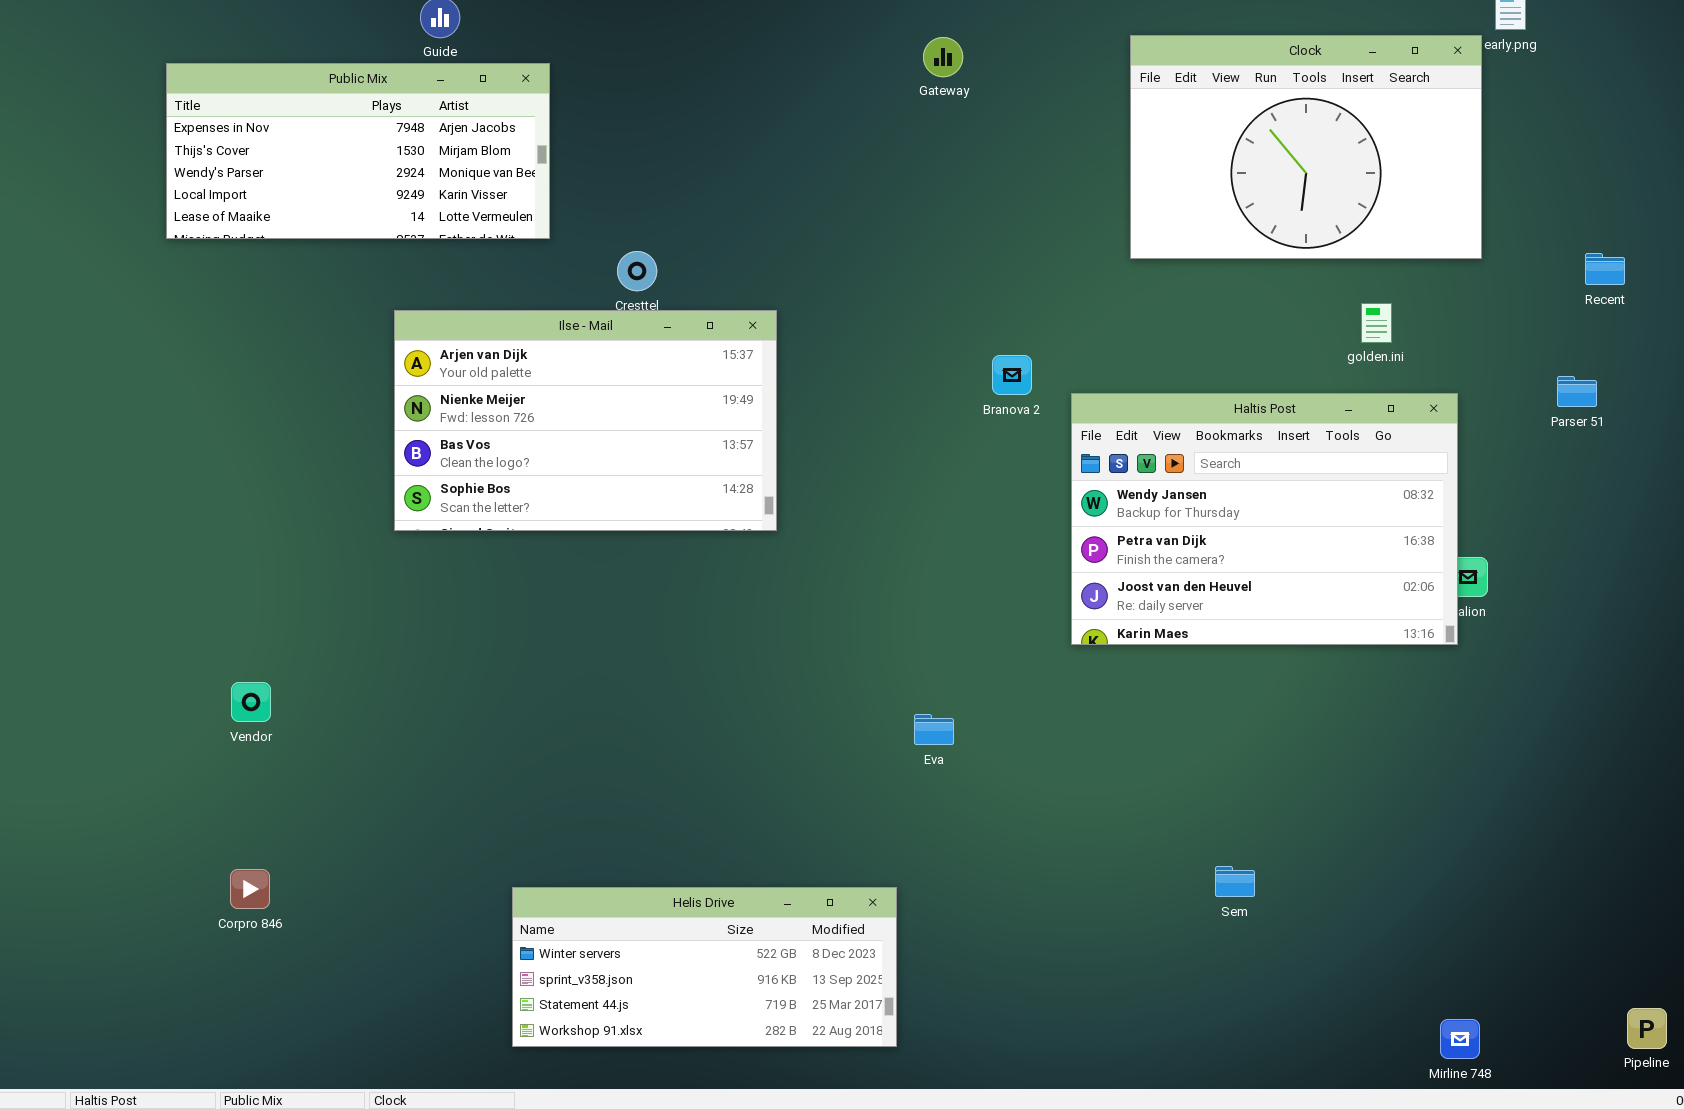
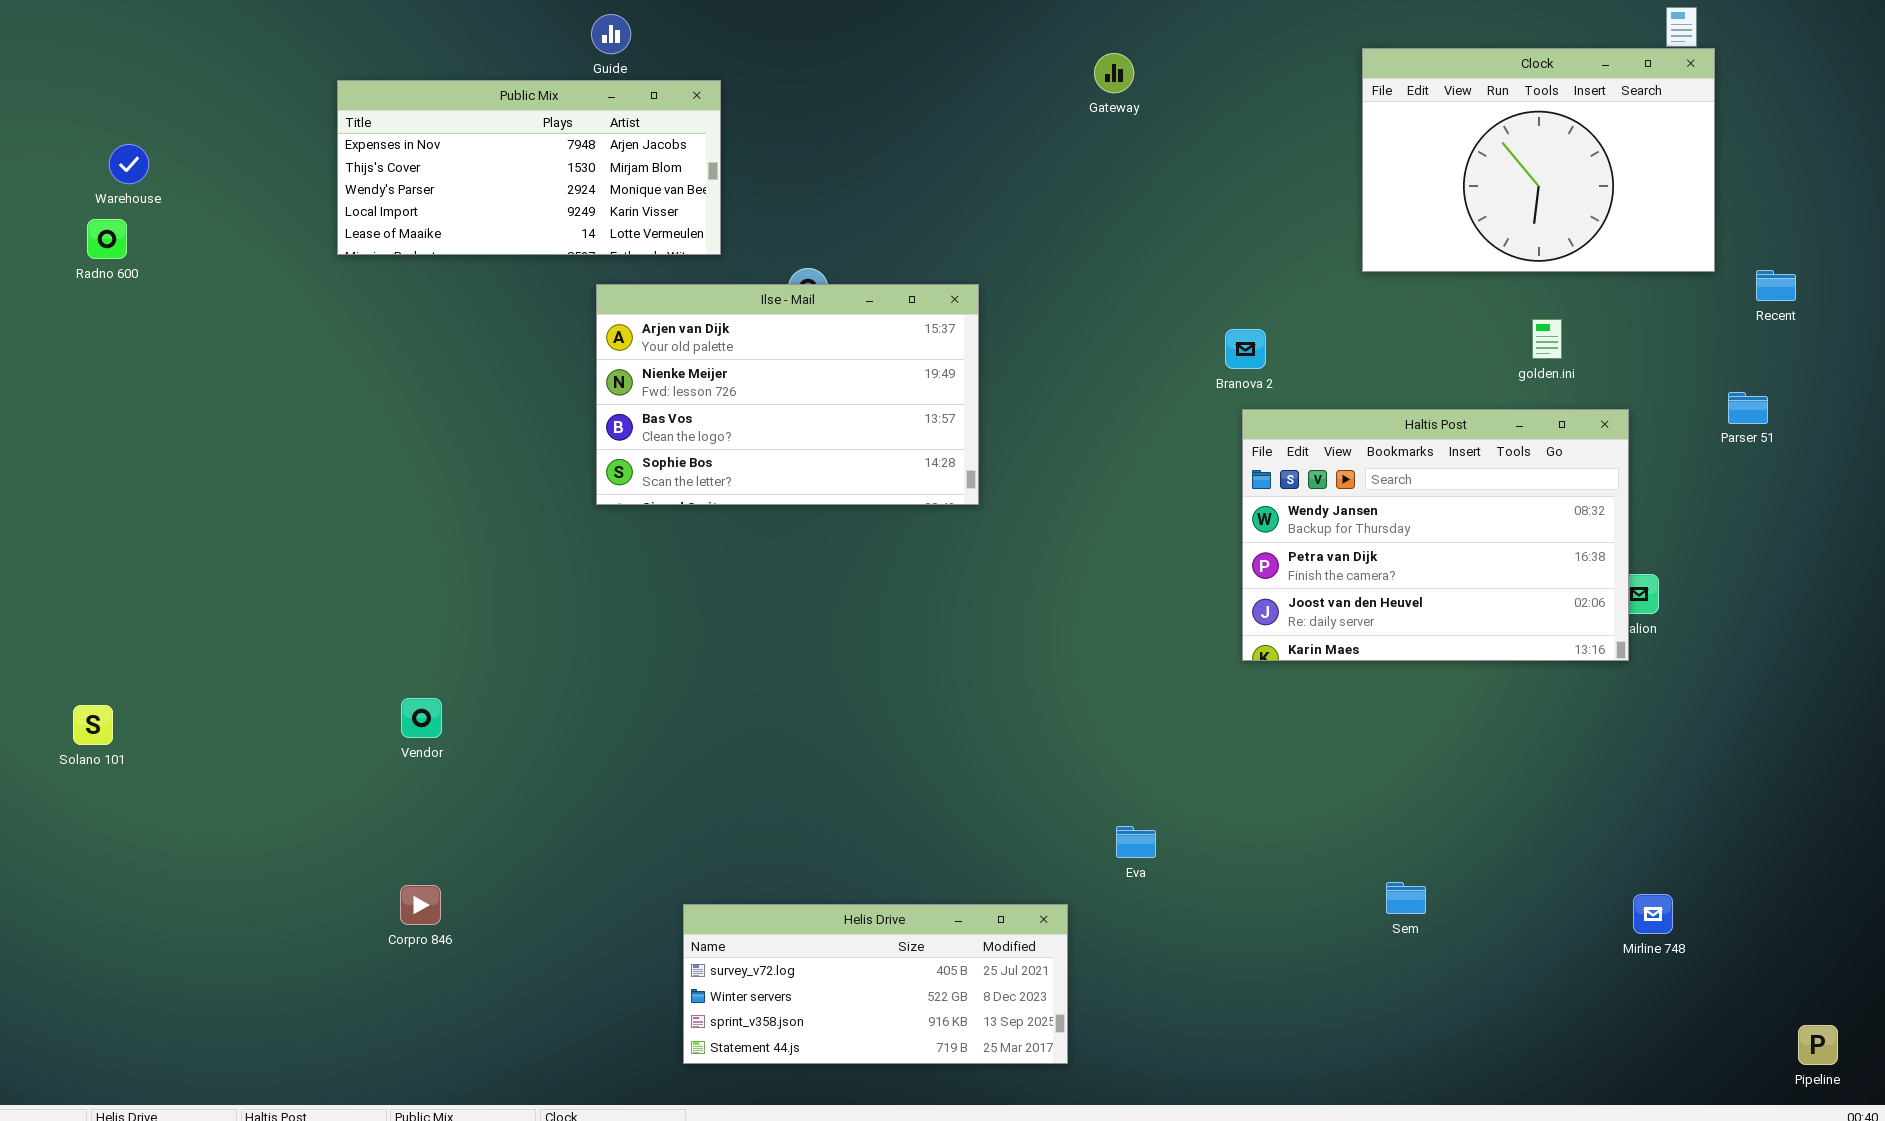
Clock: [1130,35,1482,259] -> [1362,48,1715,272], moved
Ilse - Mail: [394,310,777,531] -> [596,284,979,505], moved
Branova 2: [992,355,1032,395] -> [1225,329,1266,369], moved
Eva: [914,714,954,745] -> [1116,826,1156,858], moved
Helis Drive: [512,887,897,1047] -> [683,904,1068,1064], scrolled up 1 row
Mirline 748: [1440,1019,1480,1059] -> [1633,894,1673,934], moved

